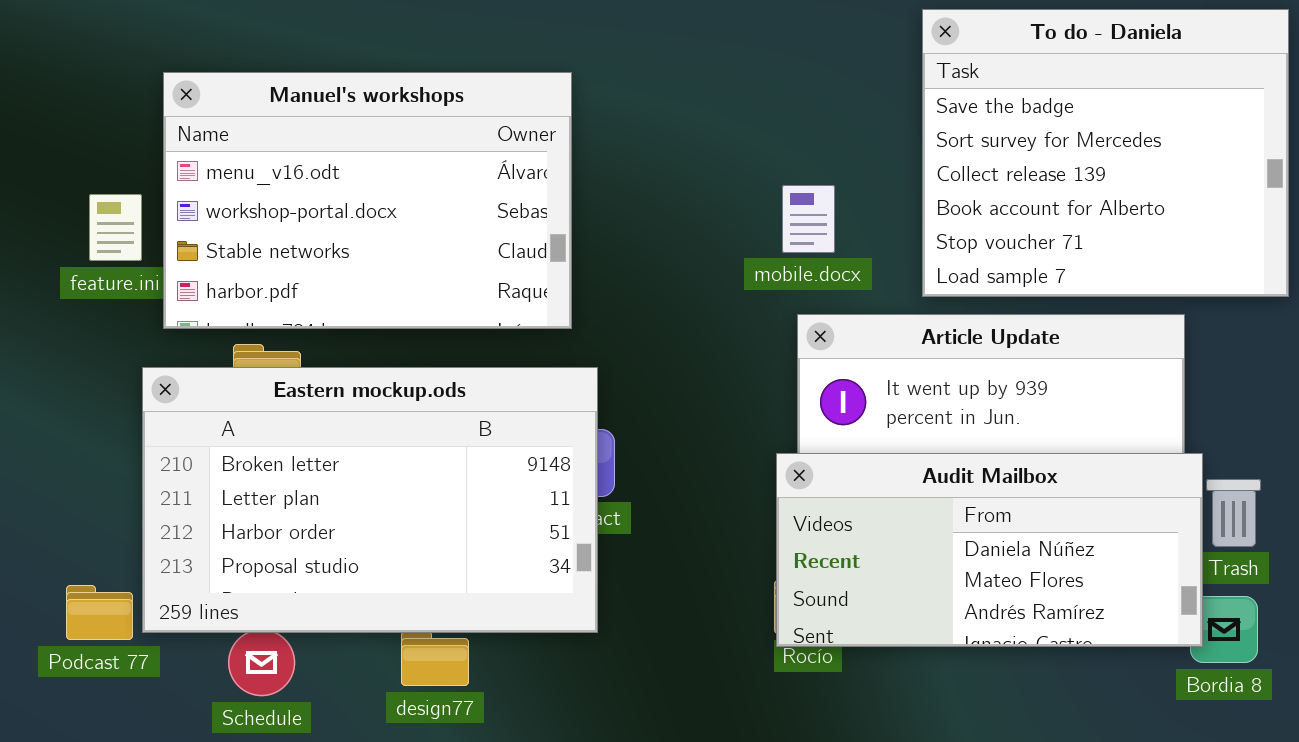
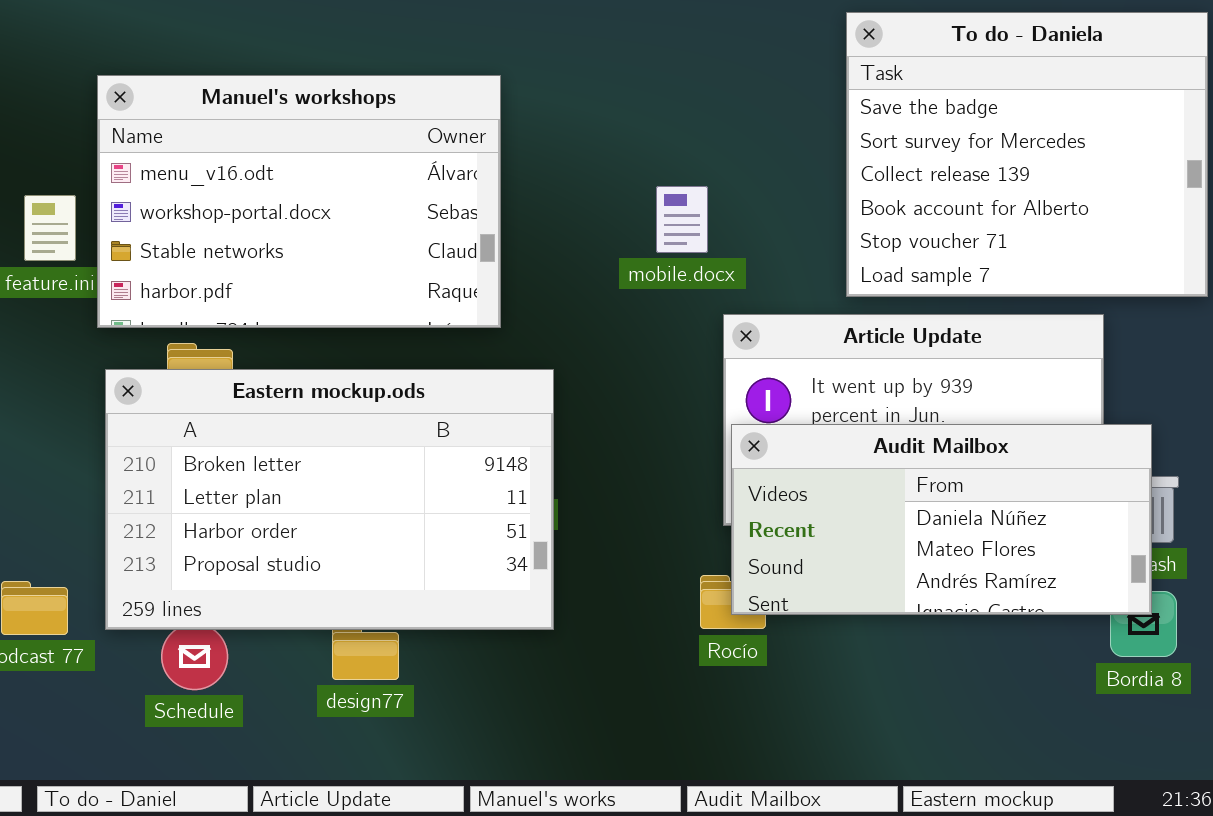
mobile.docx: [782,185,835,253] -> [656,186,708,253], moved
Eastern mockup.ods: [142,367,598,633] -> [105,369,554,630], moved
Audit Mailbox: [776,453,1203,647] -> [731,424,1152,615], moved

